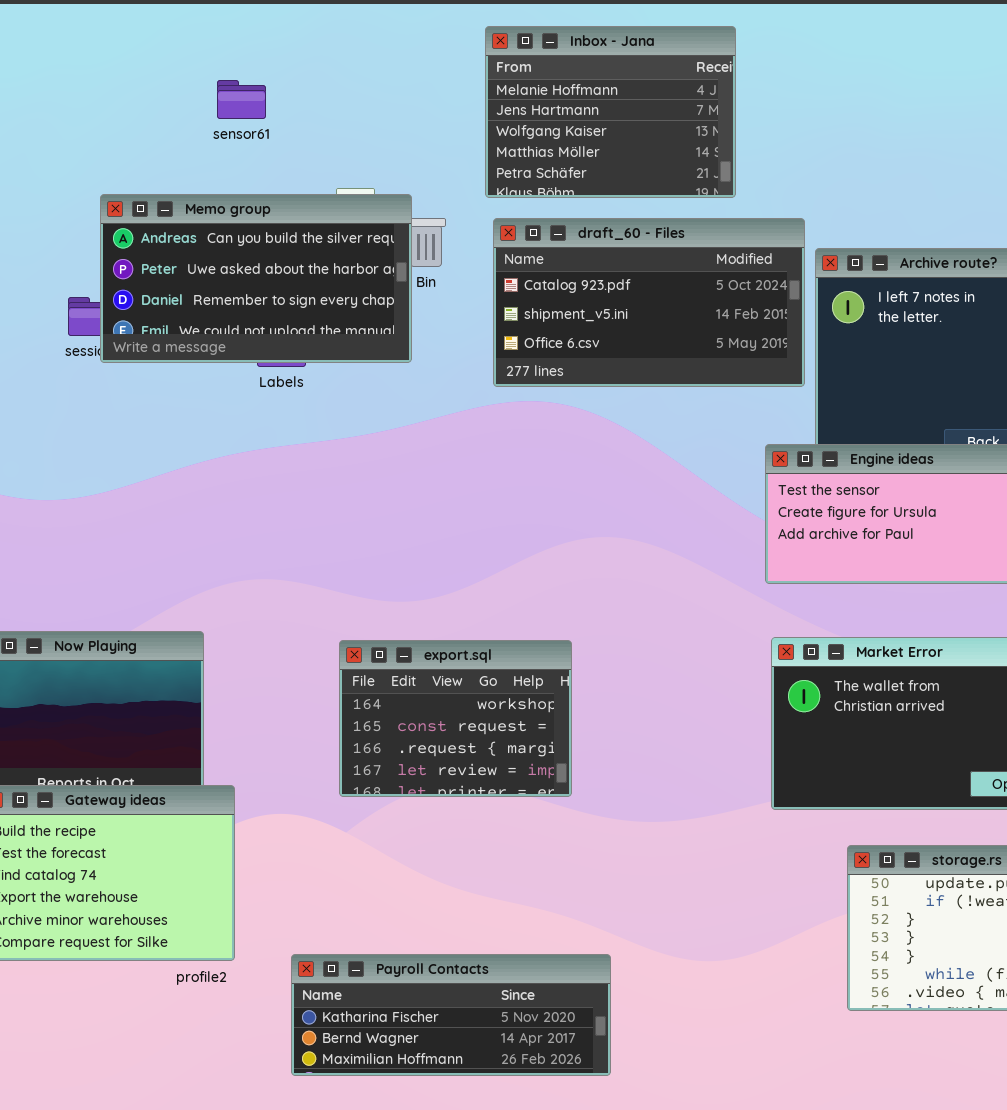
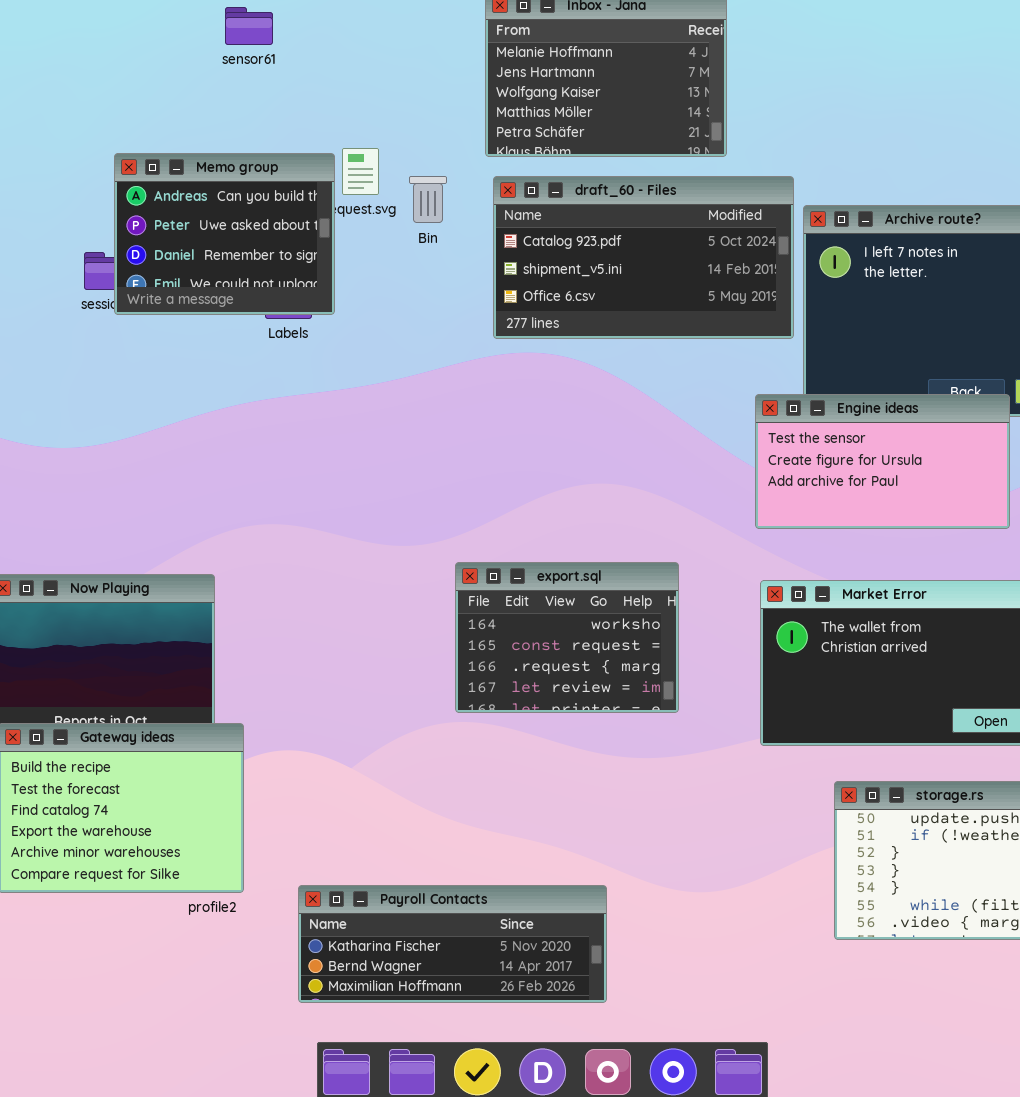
sensor61: [217,80,266,119] -> [225,7,273,45], moved
Memo group: [100,194,412,363] -> [114,153,335,315], resized
export.sql: [339,640,572,797] -> [455,562,679,713], moved

